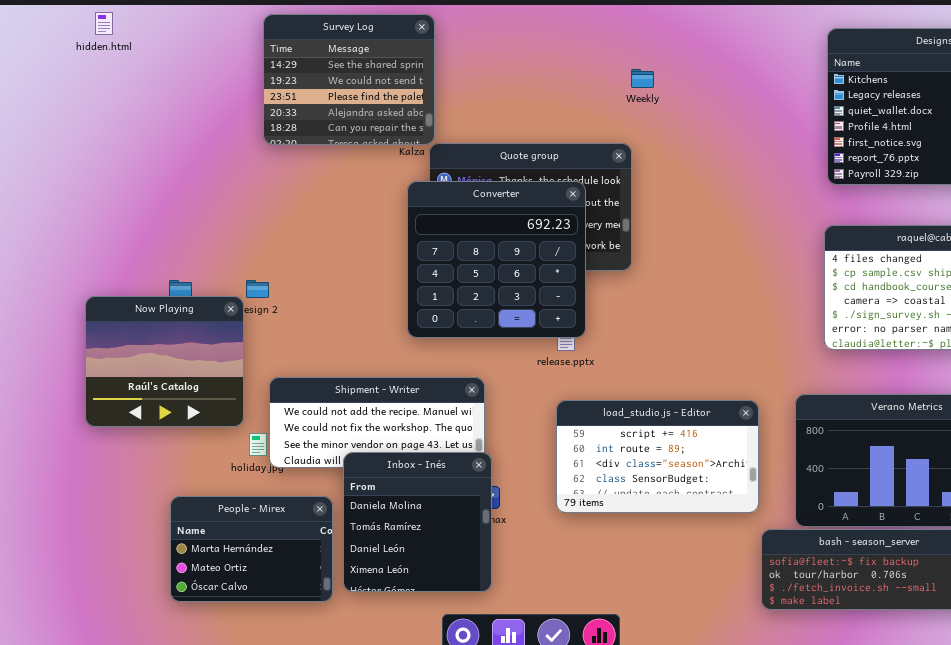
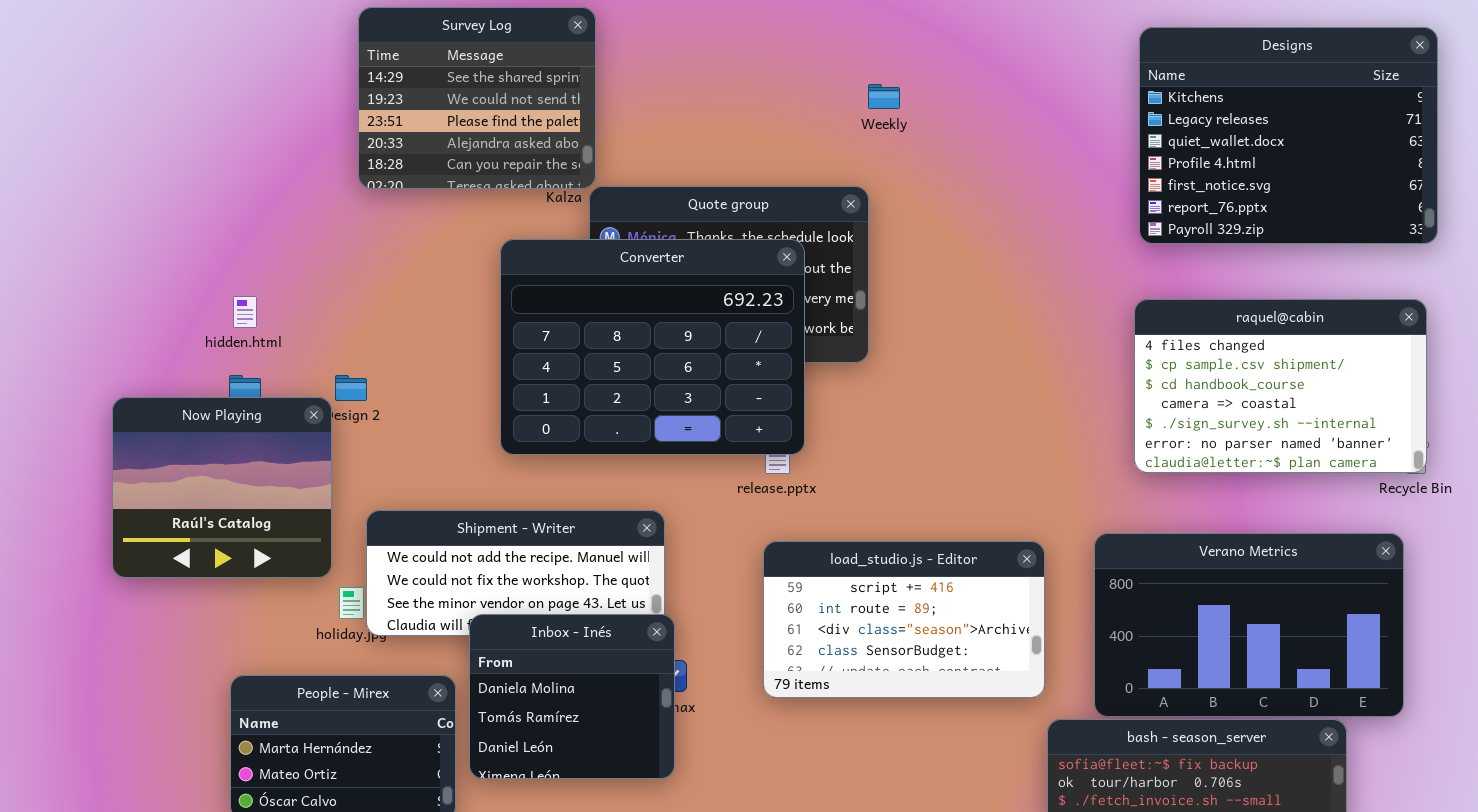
hidden.html: [95,12,113,35] -> [233,296,257,328], moved
Converter: [407,181,586,338] -> [500,239,805,455], resized
Inbox - Inés: [343,452,492,592] -> [469,614,675,779], resized

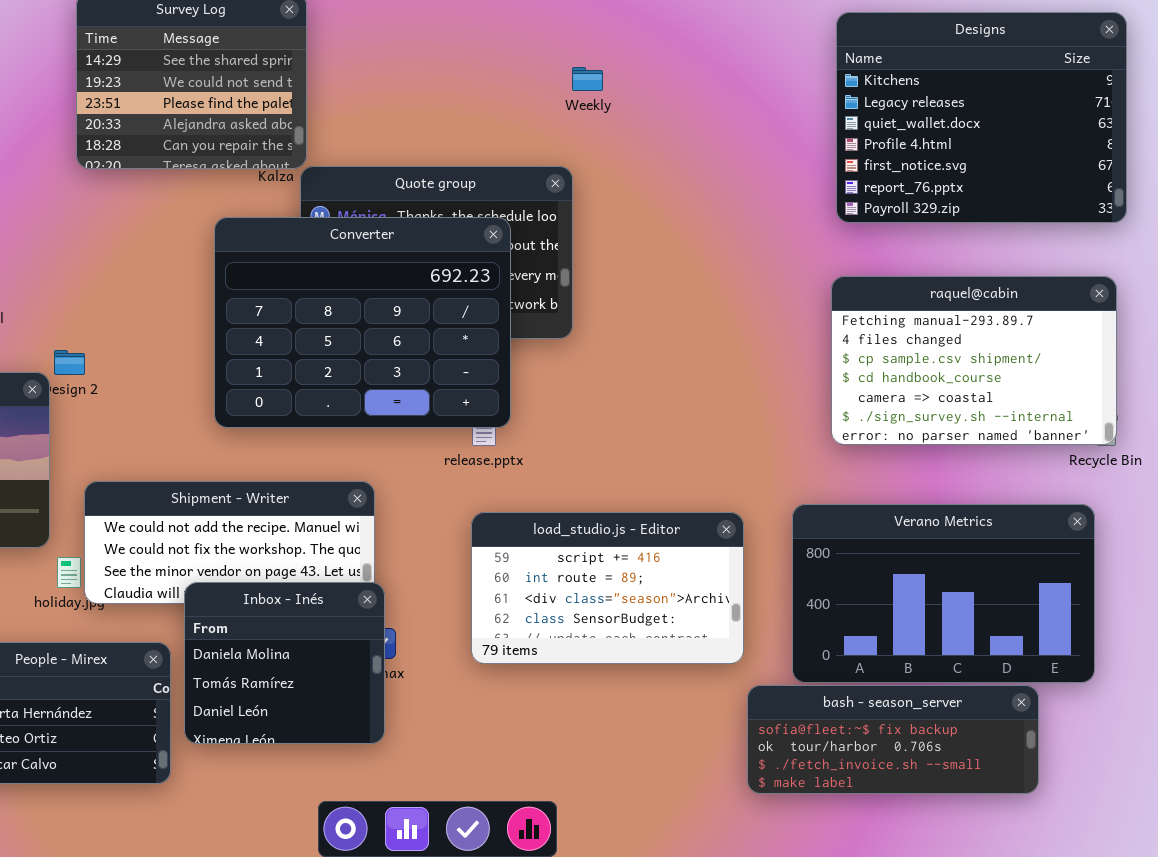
raquel@cabin: [1134,299,1427,473] -> [831,276,1117,445], scrolled up 1 row

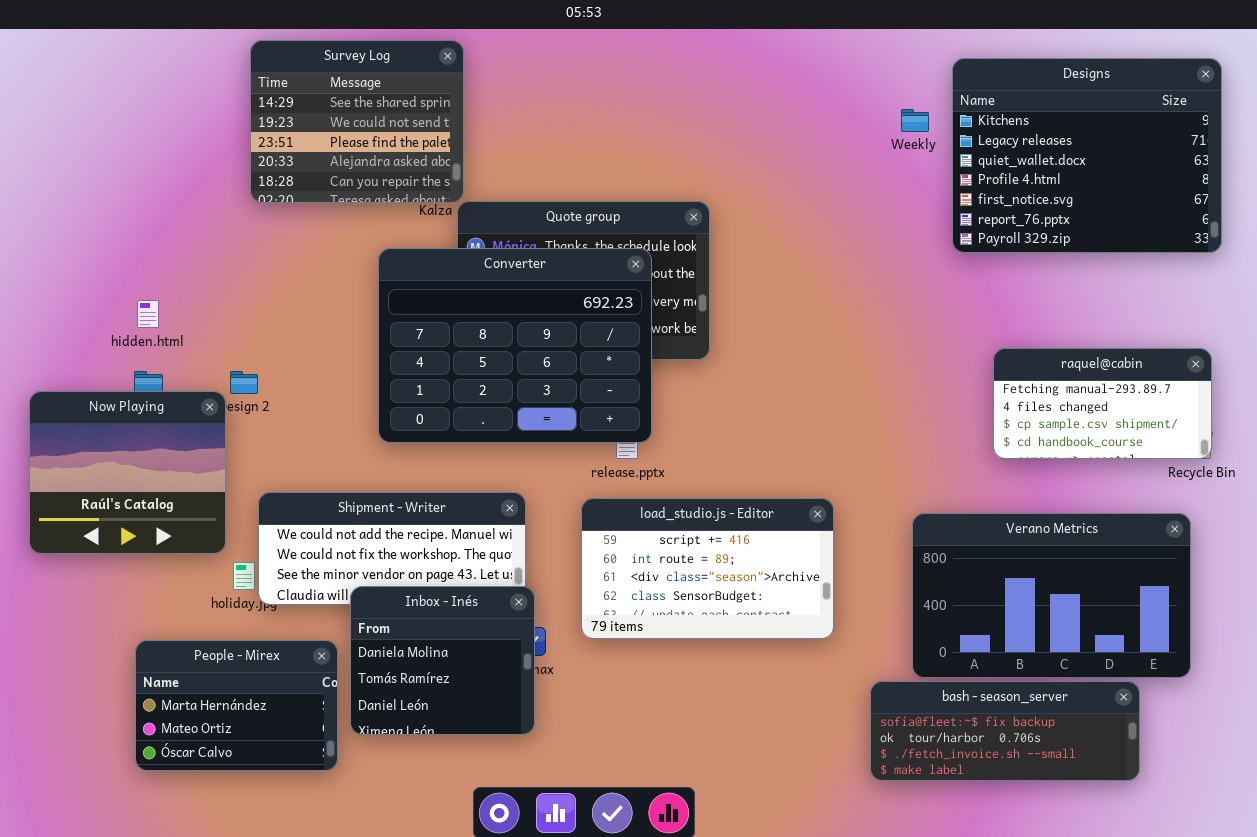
Weekly: [572,67,603,91] -> [901,109,929,132], moved
raquel@cabin: [831,276,1117,445] -> [993,348,1212,459], resized
load_studio.js - Editor: [471,512,744,664] -> [581,498,834,639], moved

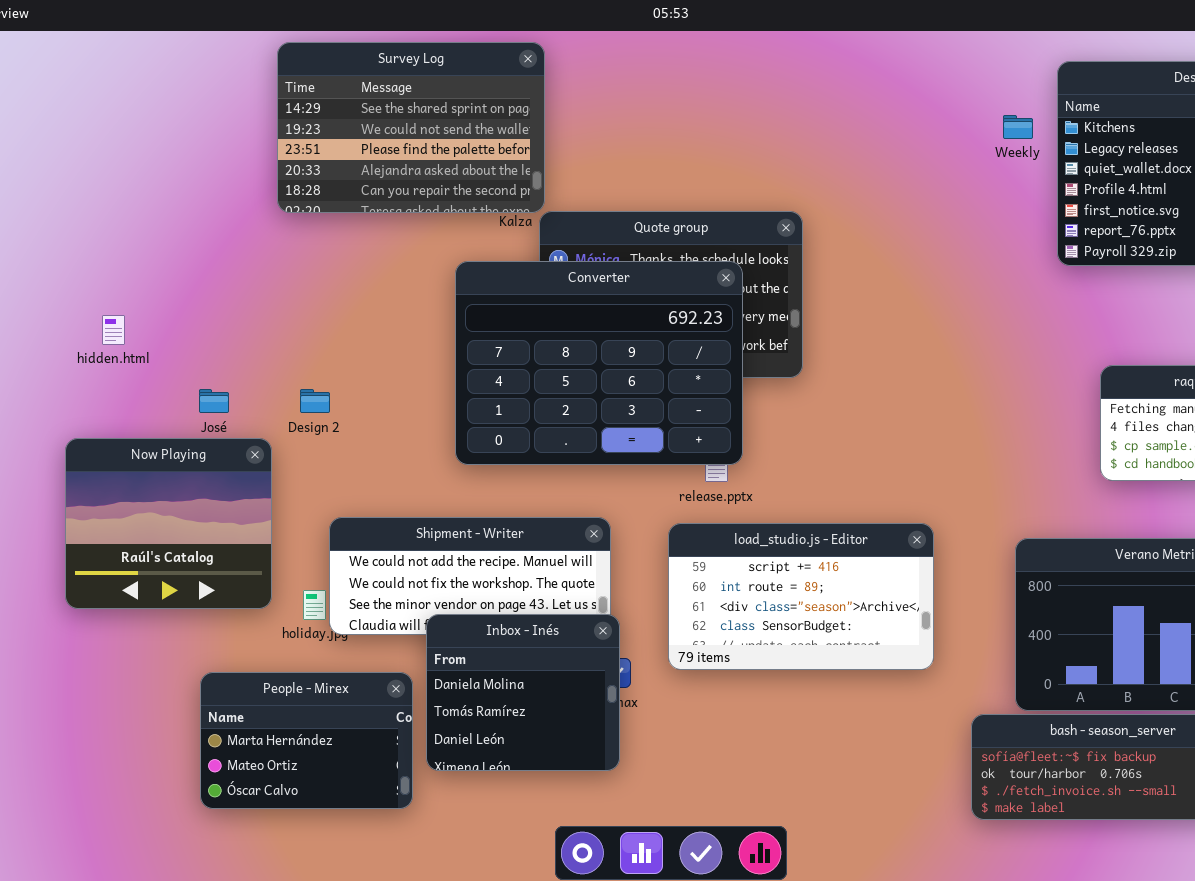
Survey Log: [250,40,464,203] -> [277,42,545,213], resized
hidden.html: [137,300,159,328] -> [102,315,125,345], moved
Now Playing: [29,391,226,554] -> [65,438,272,609], moved

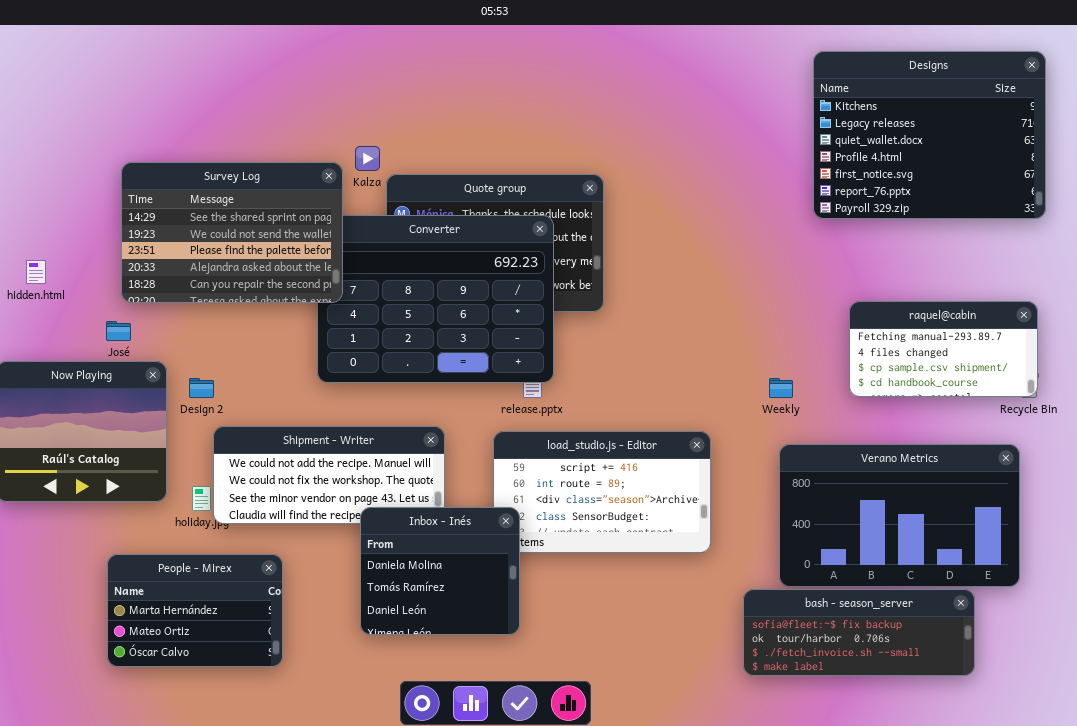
Survey Log: [277,42,545,213] -> [121,162,343,303], moved
Weekly: [1003,115,1033,139] -> [769,378,793,398], moved
Design 2: [300,389,330,413] -> [189,378,214,398], moved
Inbox - Inés: [426,614,620,771] -> [360,507,520,635], moved

